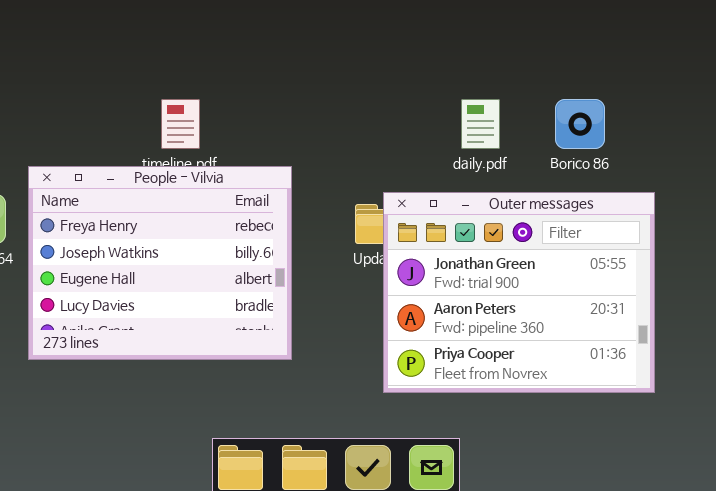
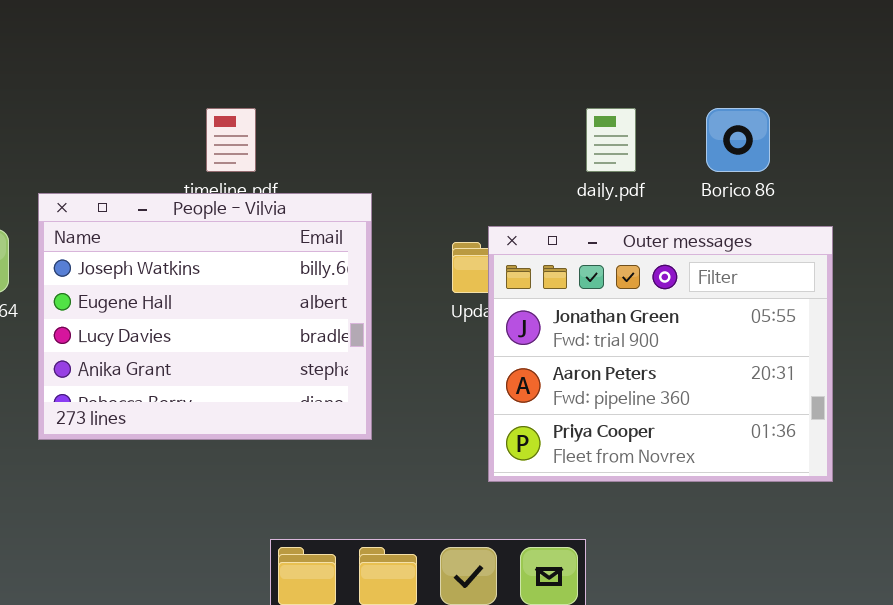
People - Vilvia: [28,166,292,360] -> [38,193,372,440], scrolled down 1 row

